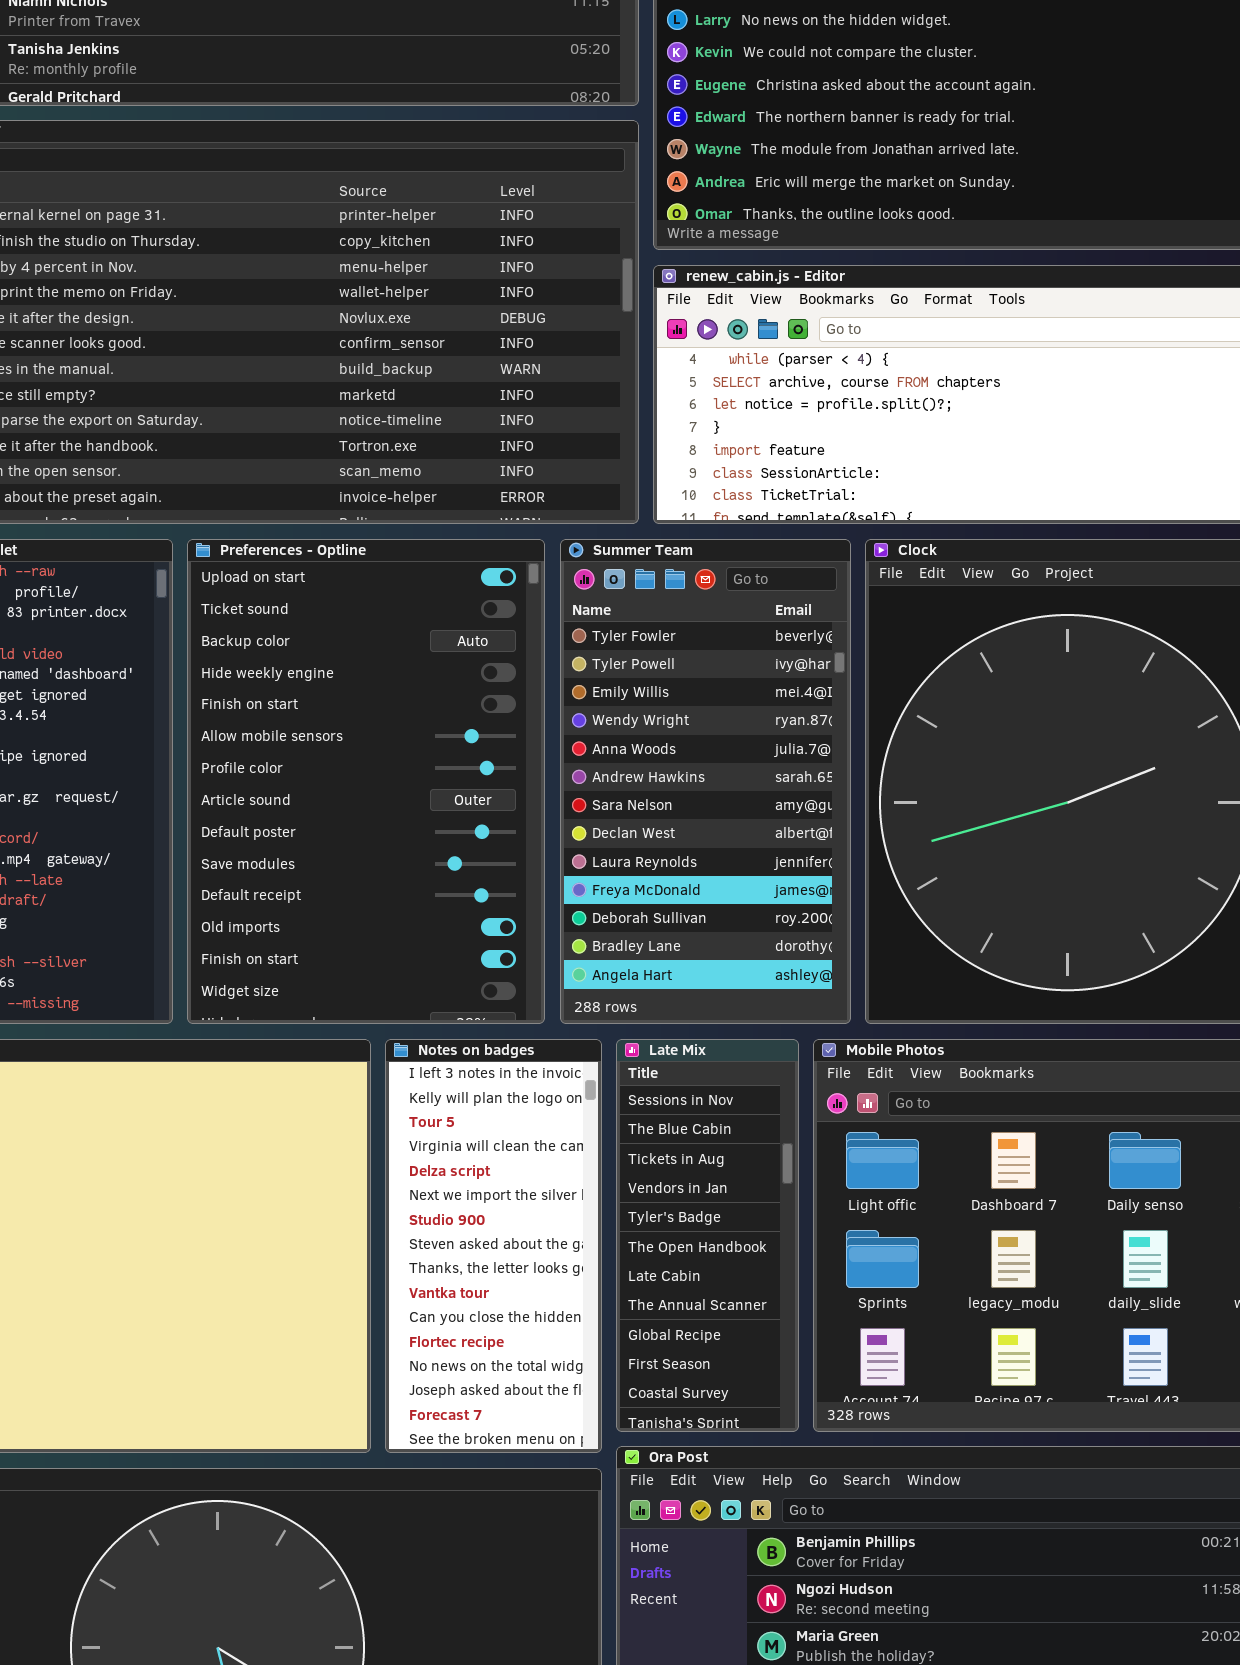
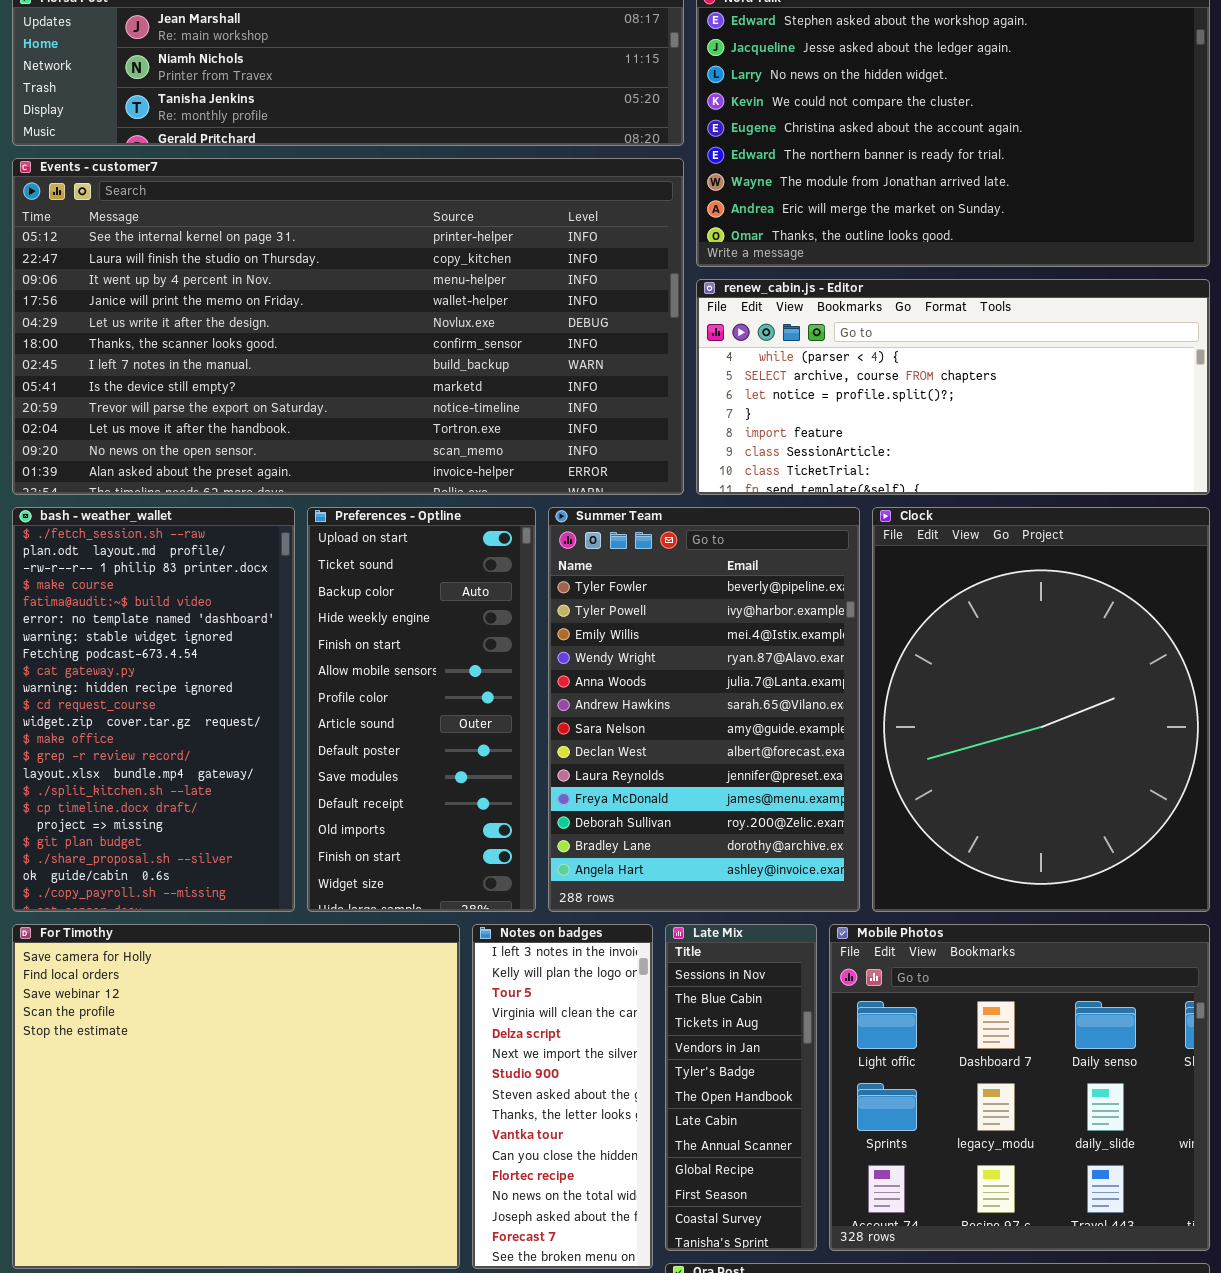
Preferences - Optline: [187,539,545,1024] -> [307,507,536,912], resized
Summer Team: [560,539,851,1024] -> [548,507,860,912], resized

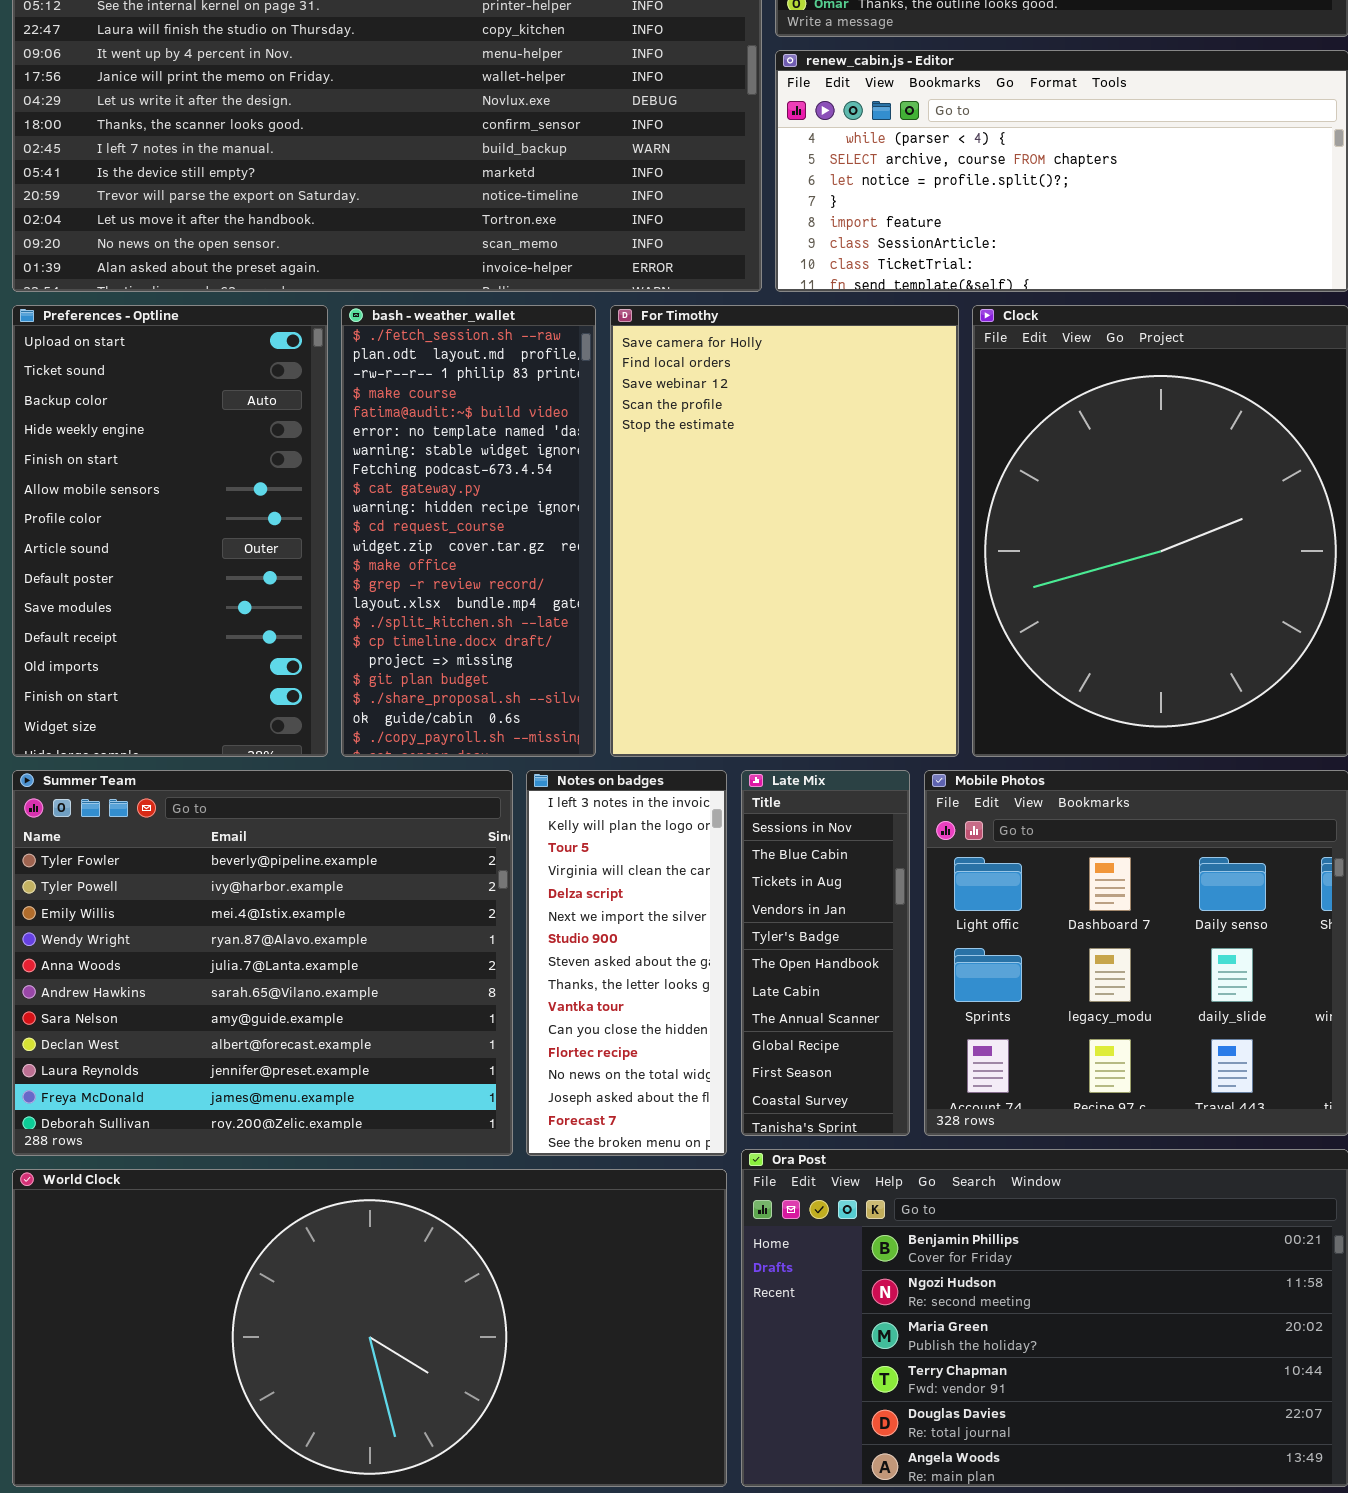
bash - weather_wallet: [12,507,295,912] -> [341,305,596,757], moved, resized
Preferences - Optline: [307,507,536,912] -> [12,305,328,757], moved, resized
Summer Team: [548,507,860,912] -> [12,770,513,1156], moved, resized
For Timothy: [12,924,460,1269] -> [610,305,959,757], moved, resized

